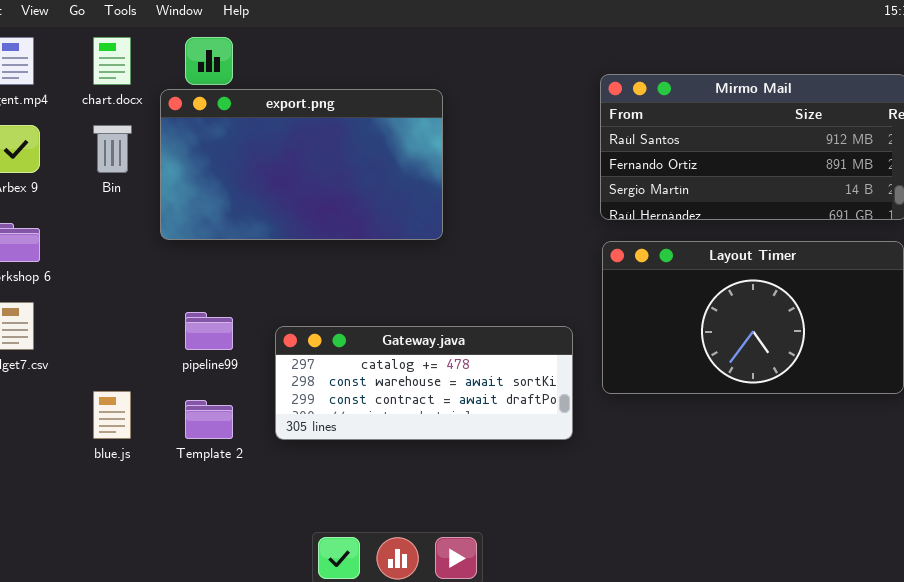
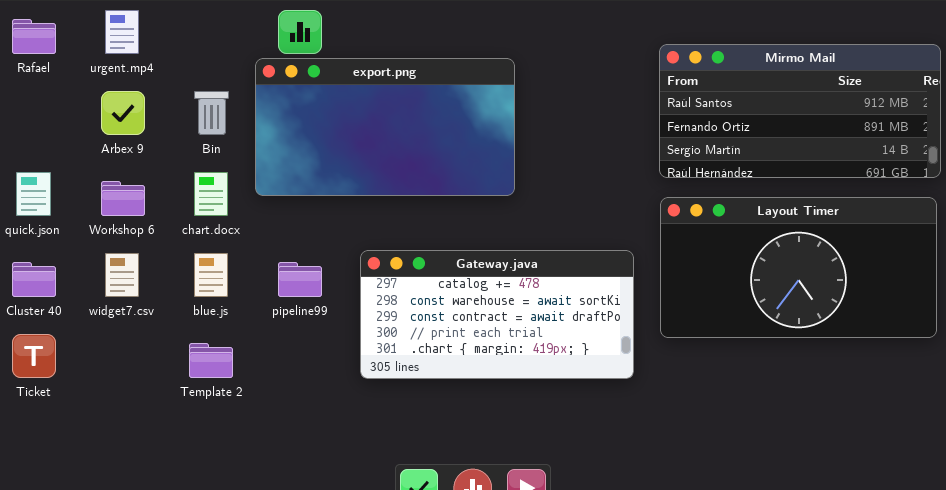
chart.docx: [93,37,131,85] -> [194,172,228,216], moved
Gateway.java: [275,326,573,440] -> [360,250,634,379], resized
blue.js: [93,391,131,439] -> [194,253,228,297], moved
Template 2: [185,400,233,439] -> [189,343,233,378], moved

